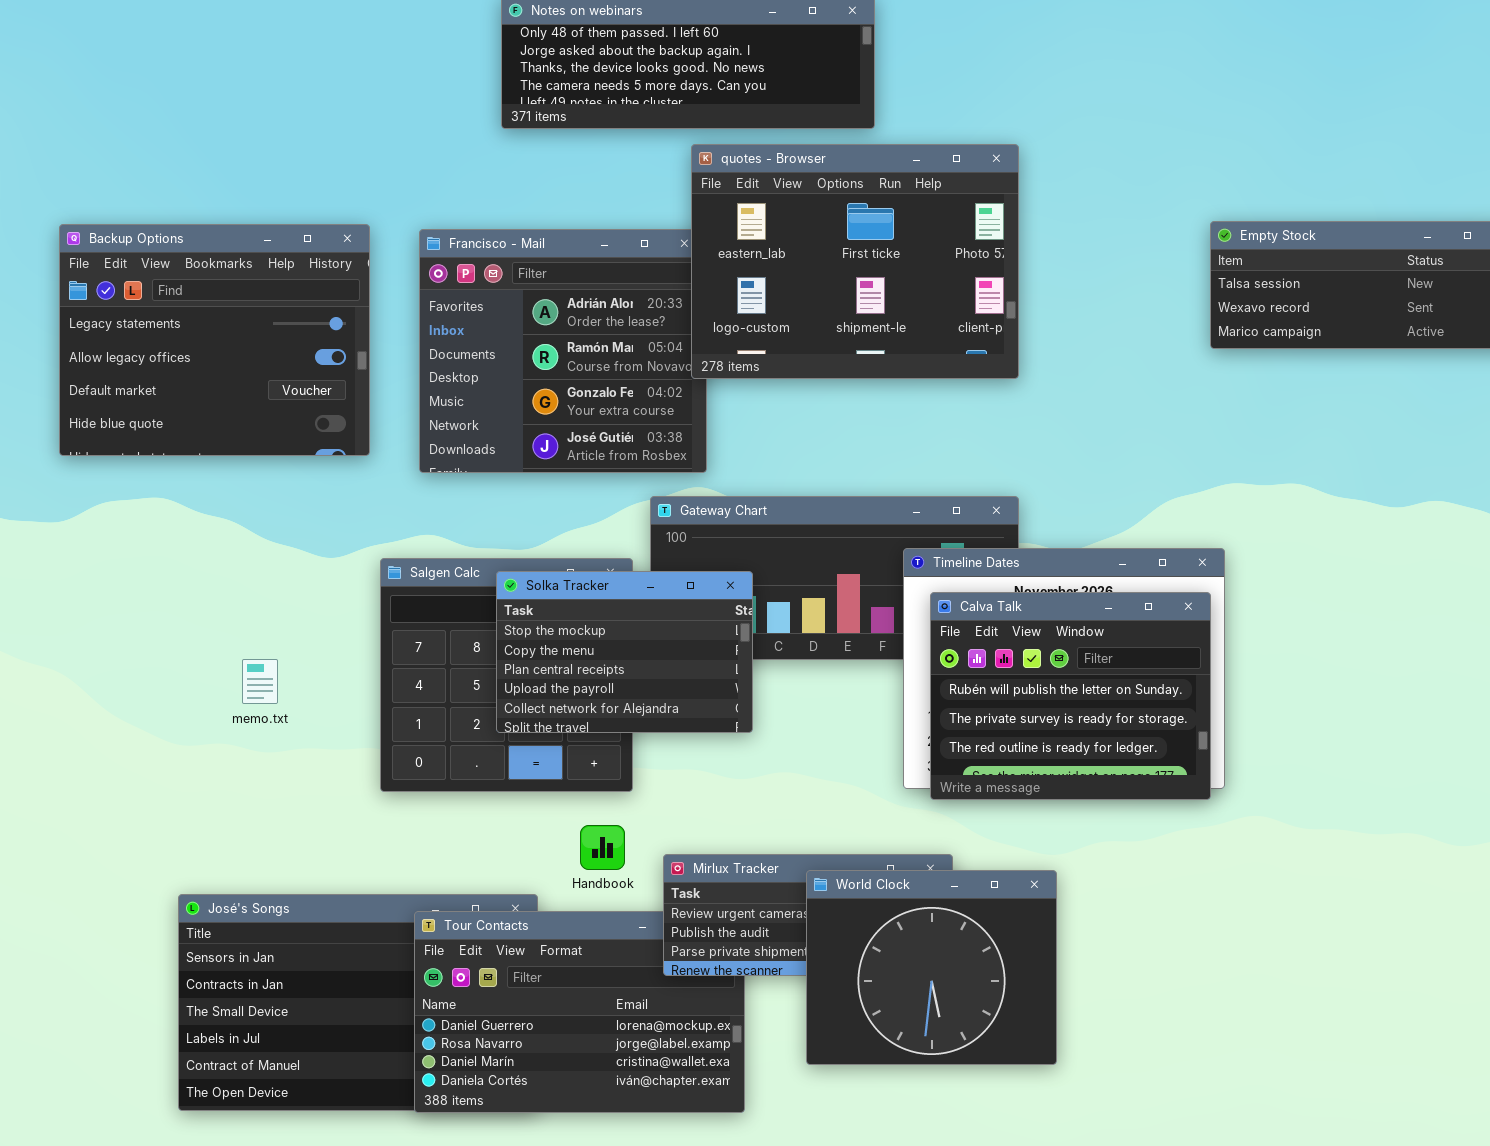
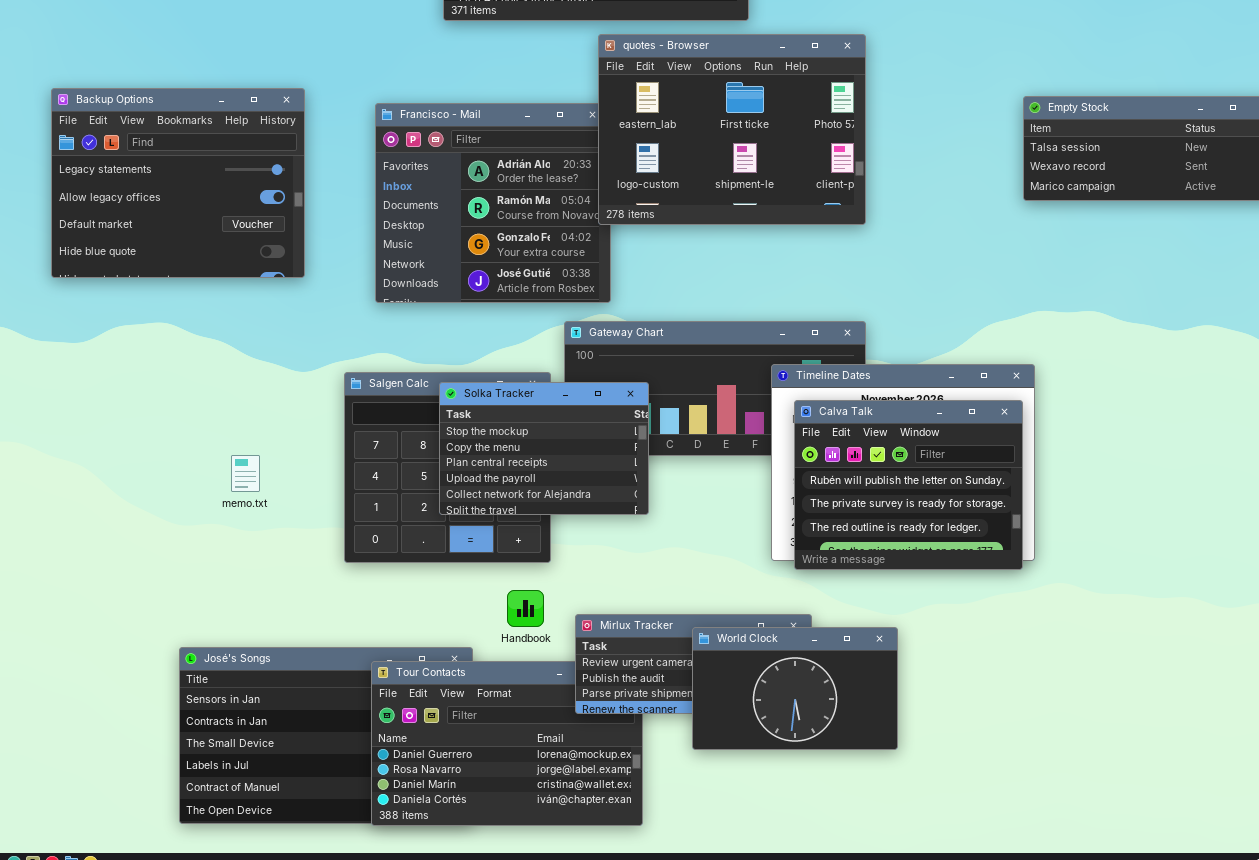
Backup Options: [59,224,370,456] -> [51,88,305,278], moved
World Clock: [806,870,1057,1065] -> [692,627,898,750], resized

